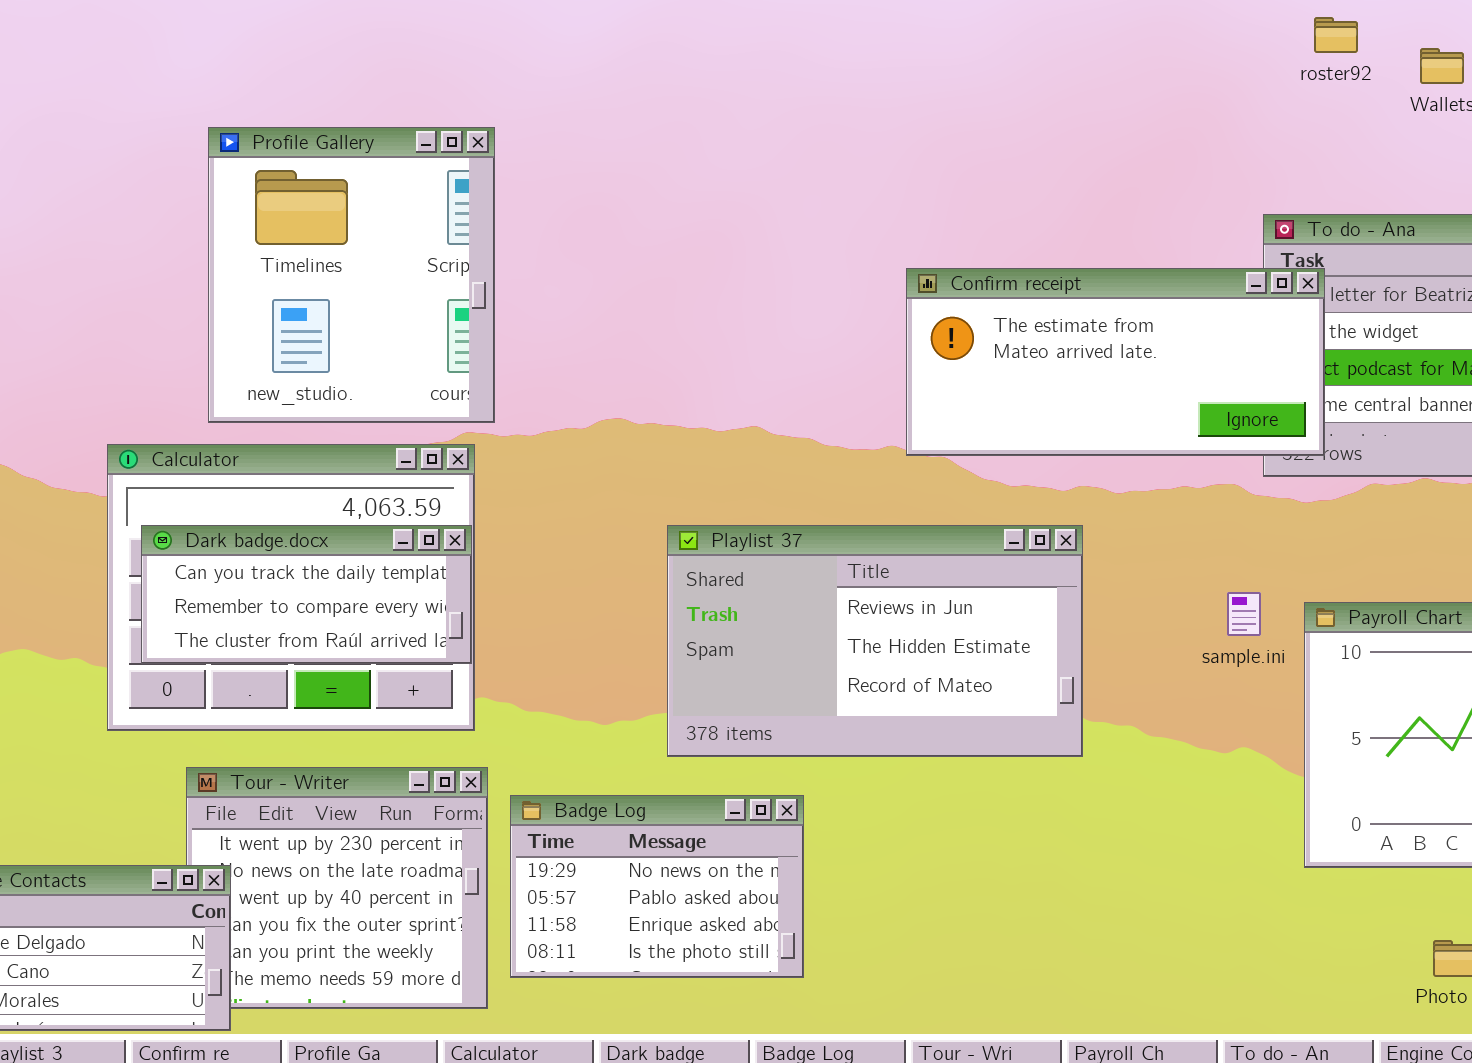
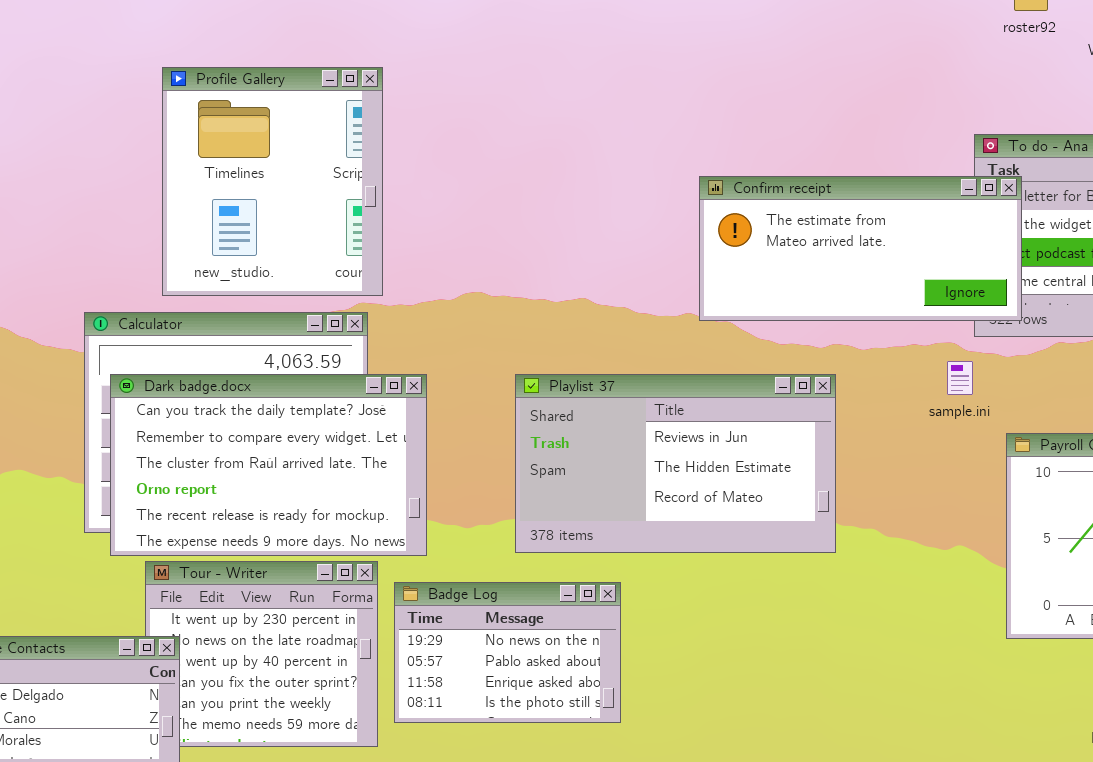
Dark badge.docx: [141,525,472,664] -> [110,374,427,556], resized
sample.ini: [1227,592,1261,636] -> [947,361,973,395], moved

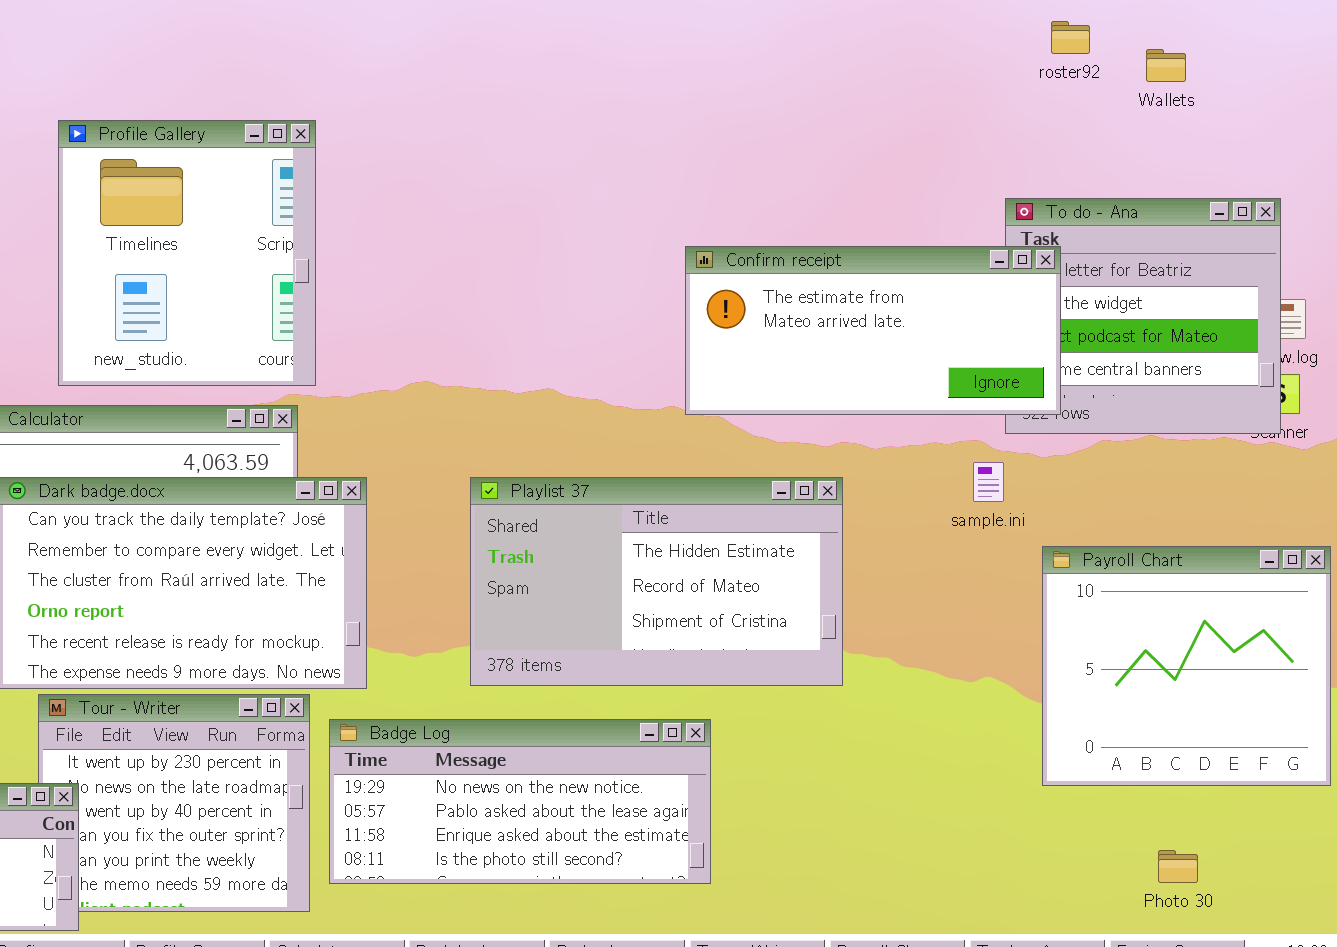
Playlist 37: [515,374,836,553] -> [470,477,843,686], scrolled down 1 row
Badge Log: [394,582,621,723] -> [329,719,711,884], resized

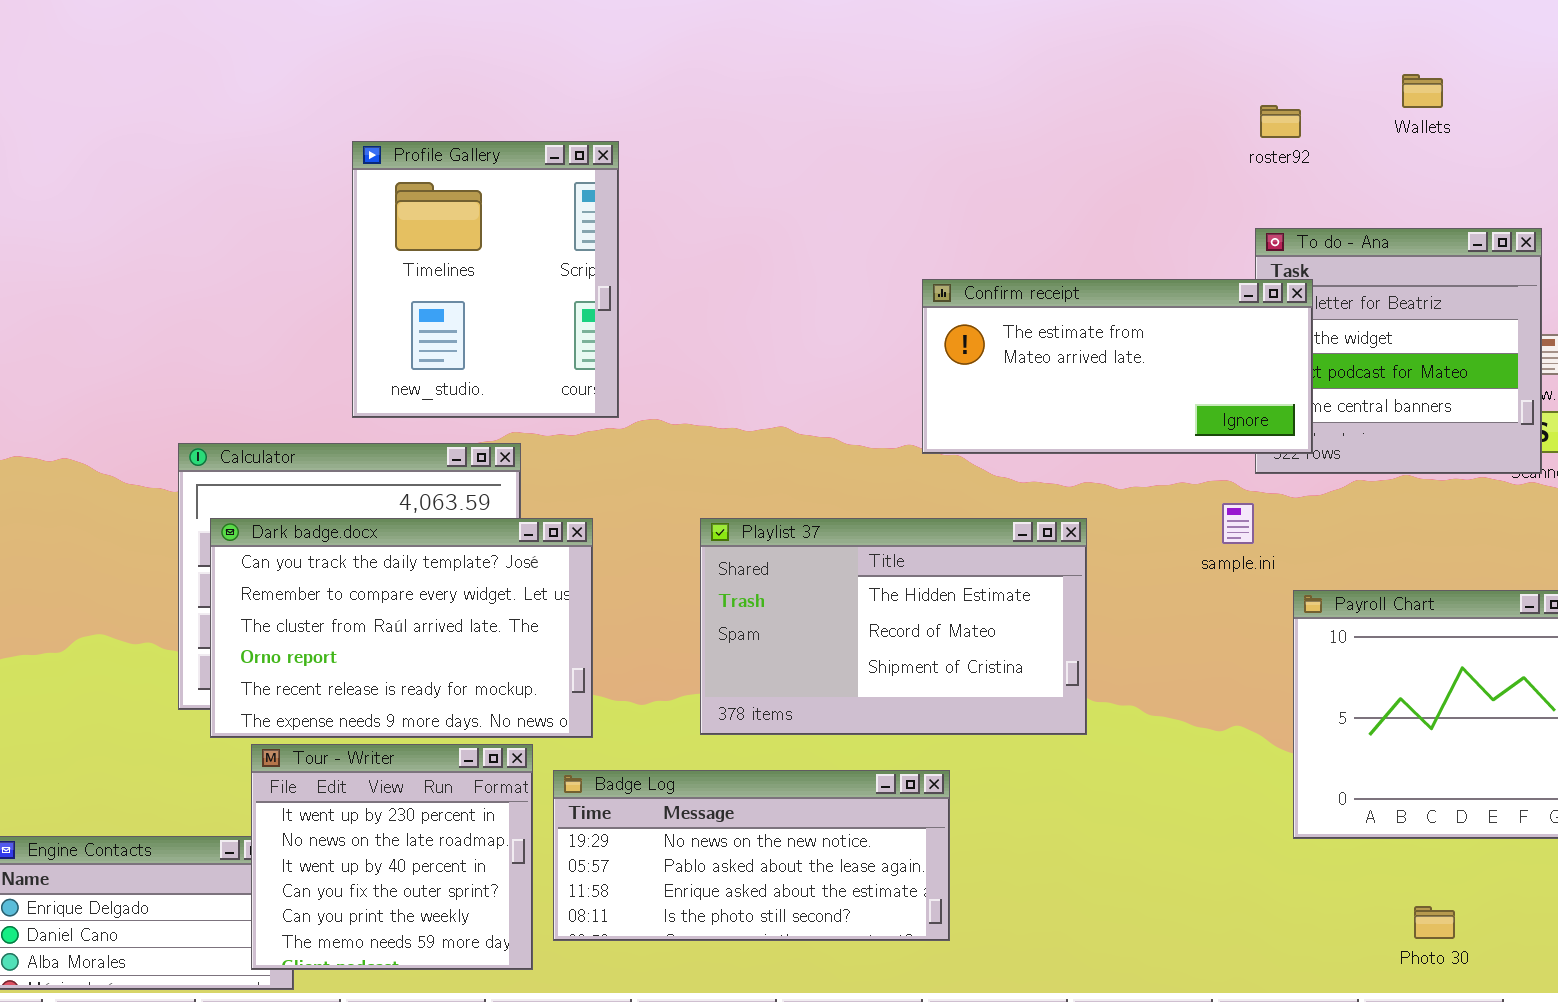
roster92: [1051,21,1090,54] -> [1260,105,1301,138], moved
Profile Gallery: [58,120,316,386] -> [352,141,619,418], moved
Tour - Writer: [38,694,310,912] -> [251,744,533,970], raised

